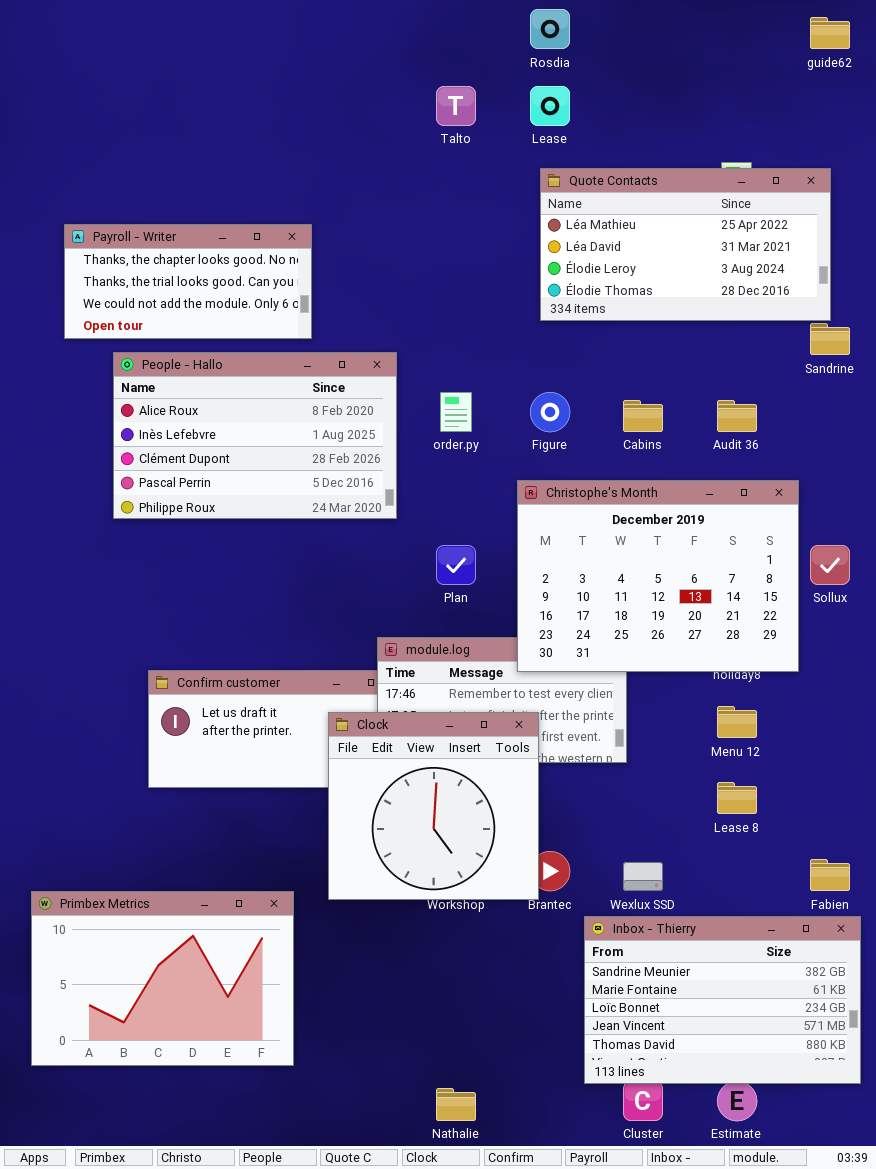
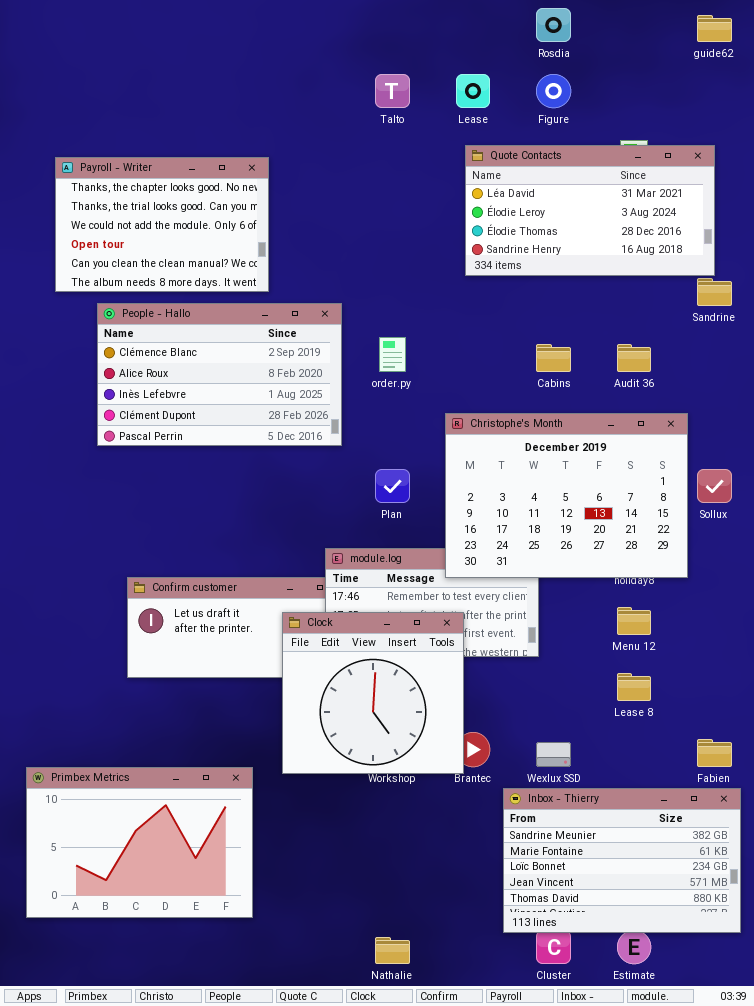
Rosdia: [530,9,570,49] -> [536,8,571,42], moved
Quote Contacts: [540,168,831,321] -> [465,145,715,276], scrolled down 1 row
Payroll - Writer: [64,224,312,339] -> [55,157,269,292], resized
People - Hallo: [113,352,397,519] -> [97,303,342,446], scrolled up 1 row
Figure: [530,392,570,432] -> [536,74,571,108], moved

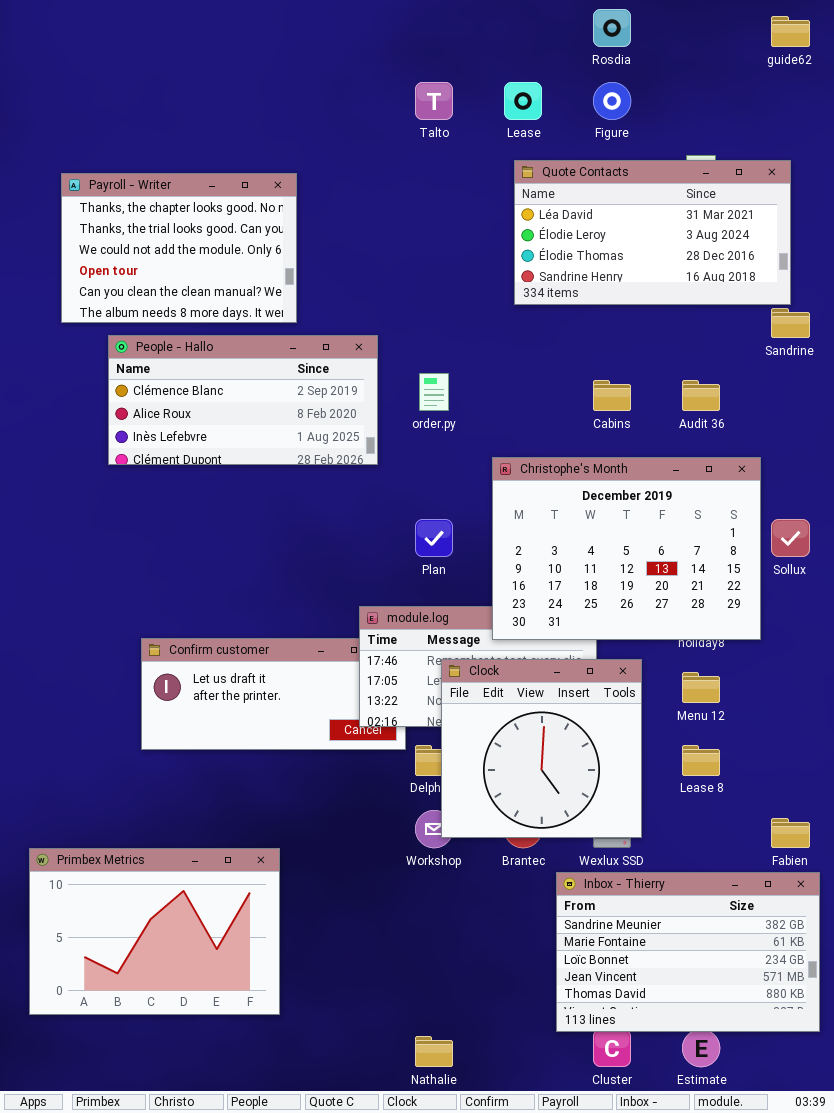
People - Hallo: [97,303,342,446] -> [108,335,378,465], resized
Clock: [282,612,464,774] -> [441,659,642,838], moved

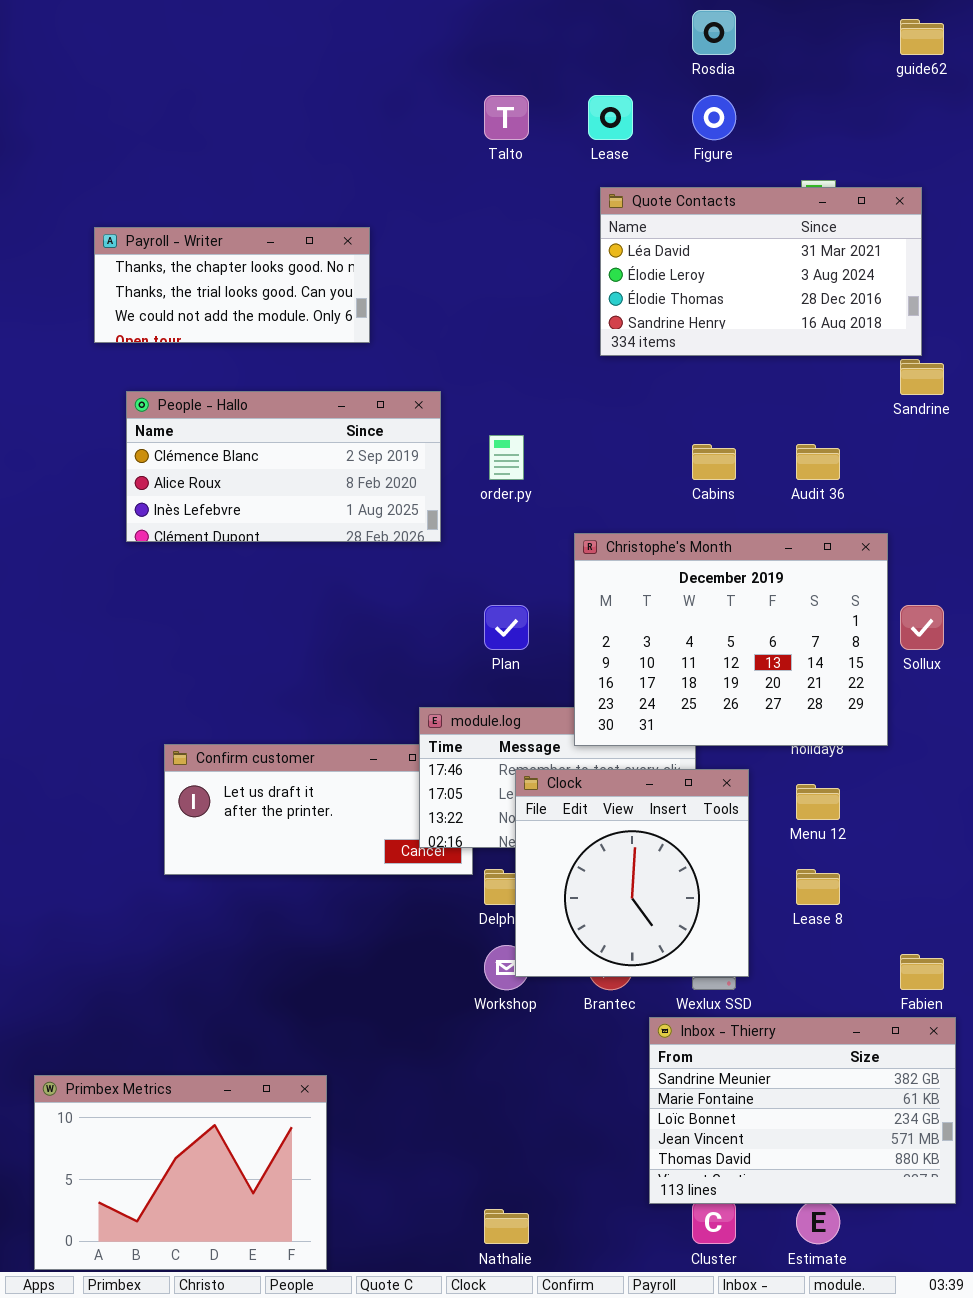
Payroll - Writer: [61,173,297,323] -> [94,227,370,343], moved, resized
Primbex Metrics: [29,848,280,1015] -> [34,1075,327,1270], moved

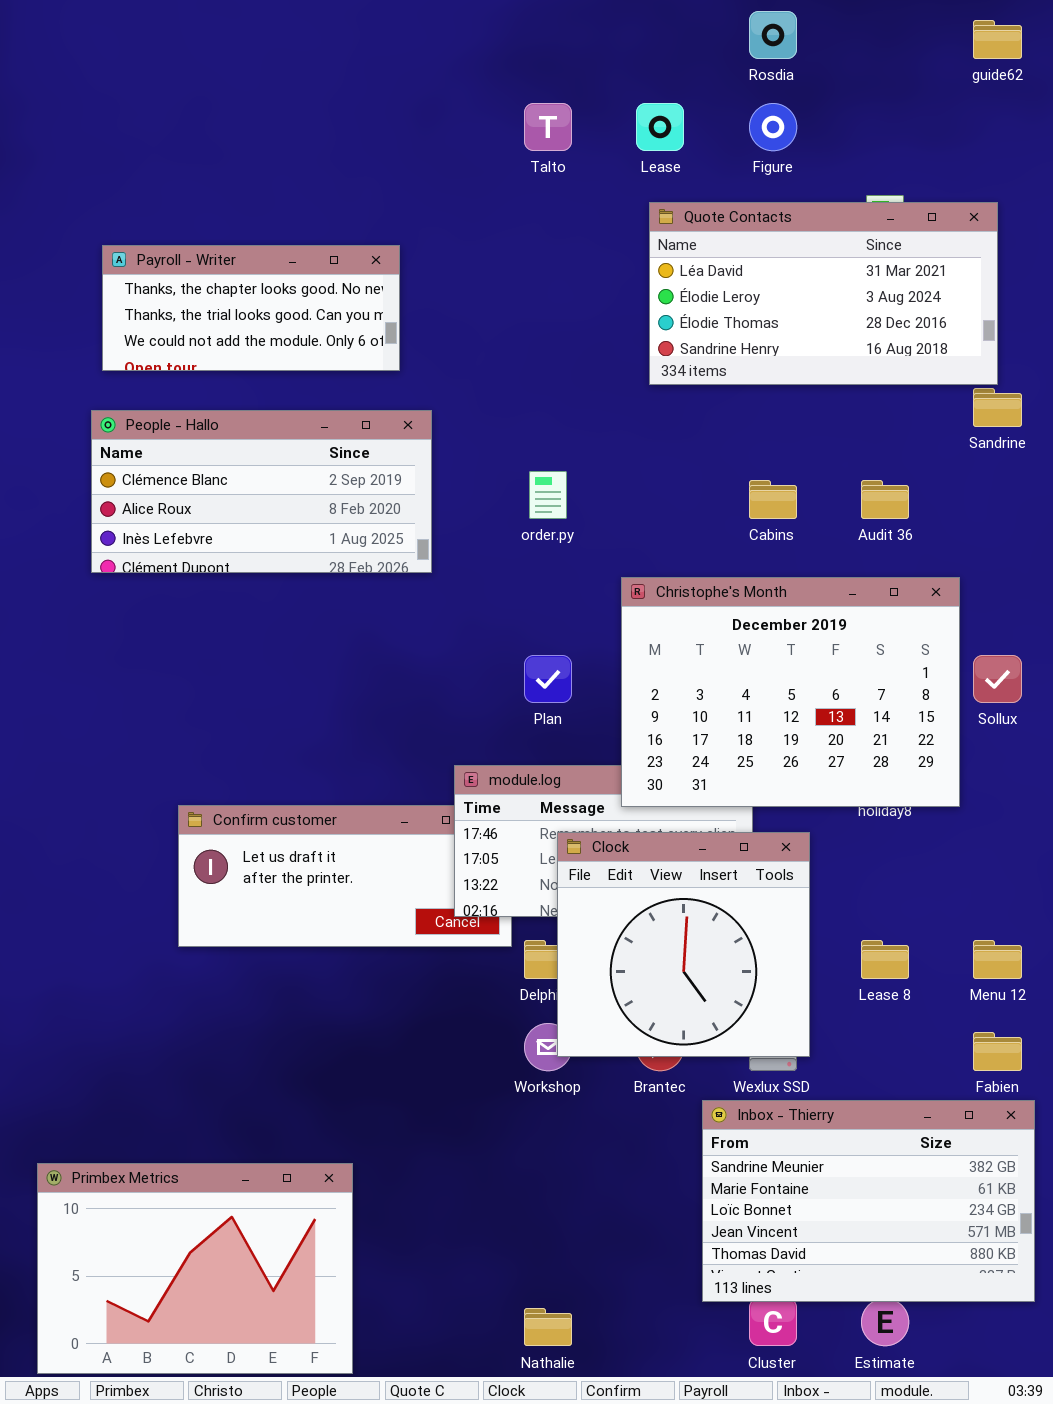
People - Hallo: [126,391,441,542] -> [91,410,432,573], moved
Menu 12: [796,784,840,820] -> [973,940,1022,979], moved

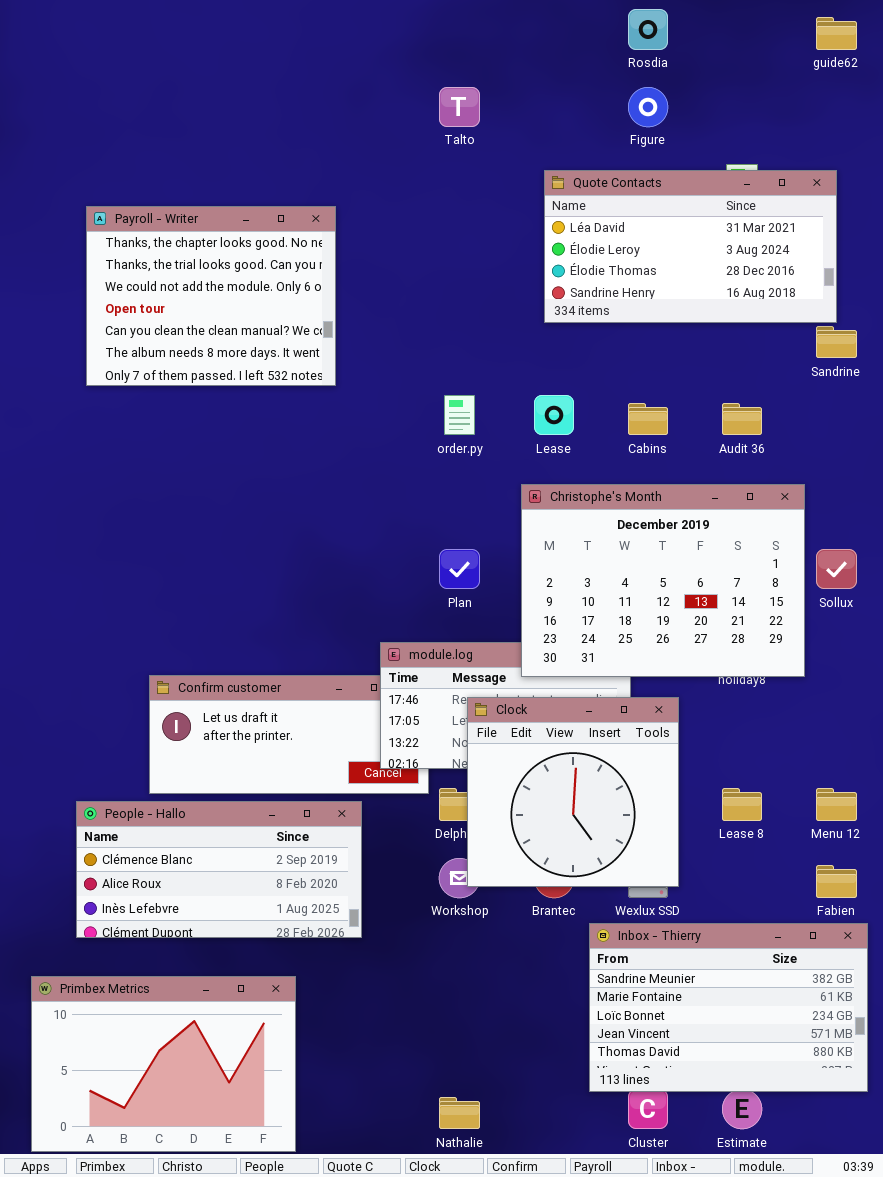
Lease: [636,103,684,151] -> [534,395,574,435], moved
Payroll - Writer: [102,245,400,371] -> [86,206,336,386], resized
People - Hallo: [91,410,432,573] -> [76,801,362,938], moved

